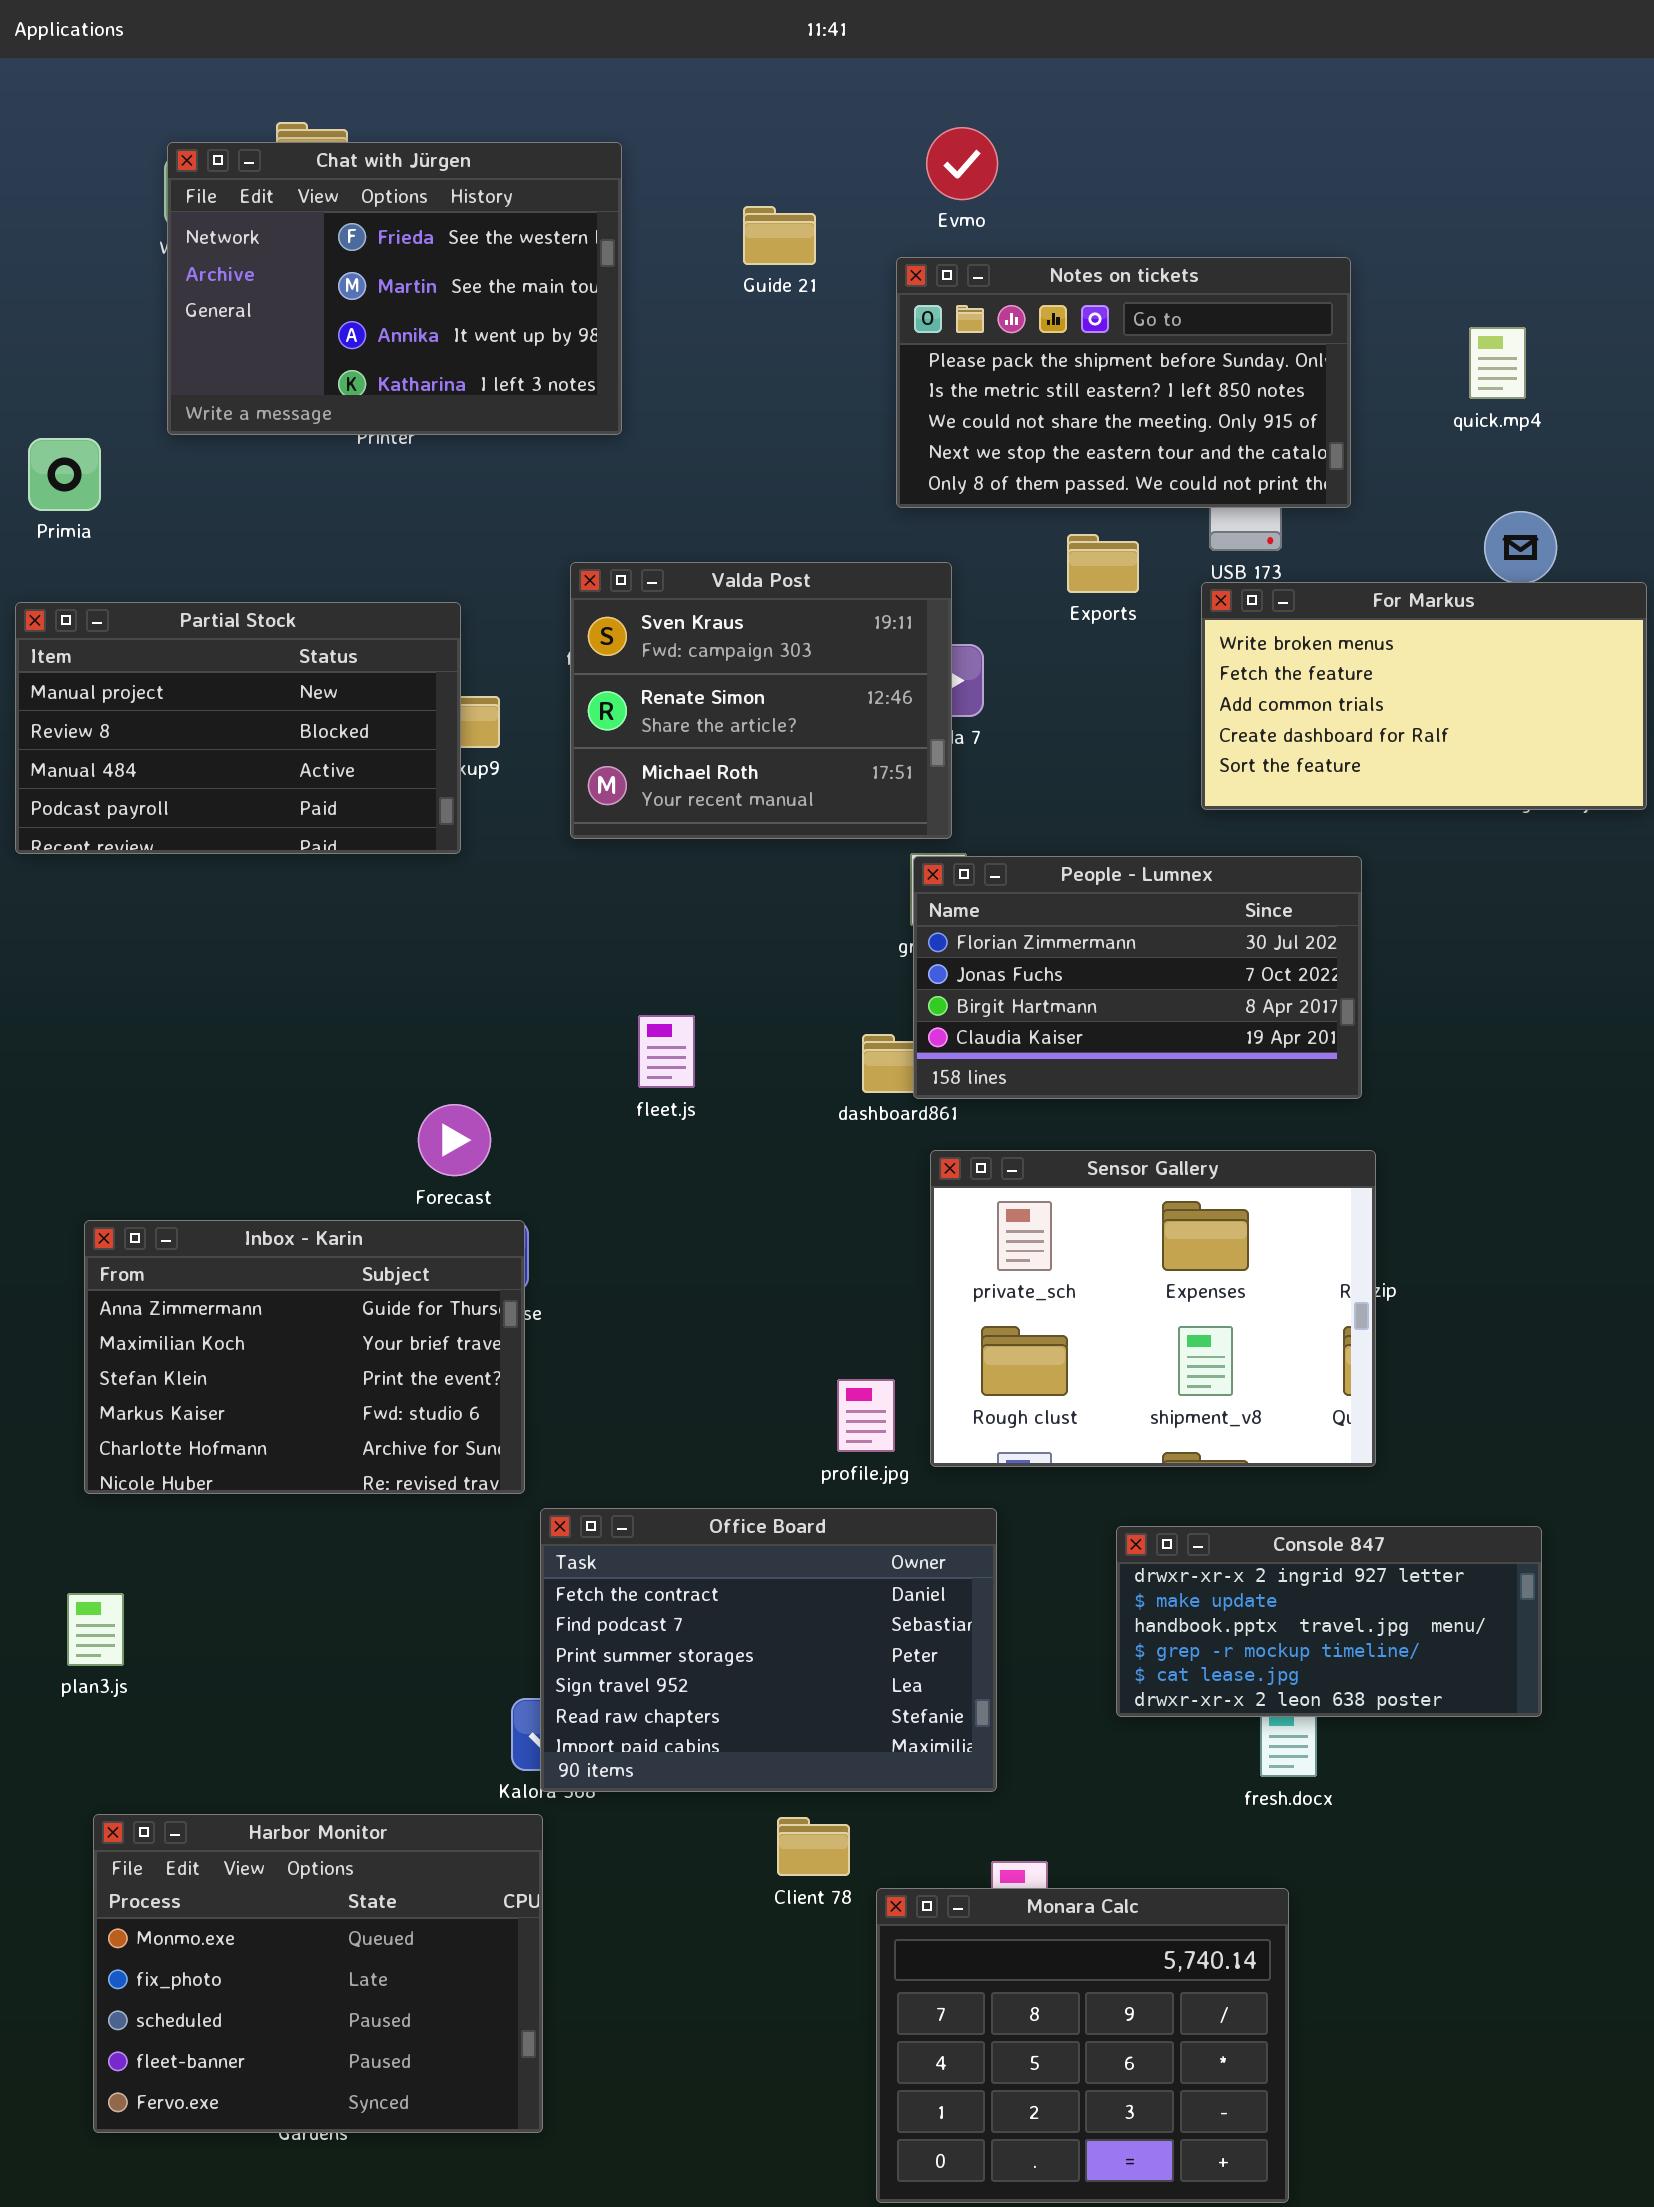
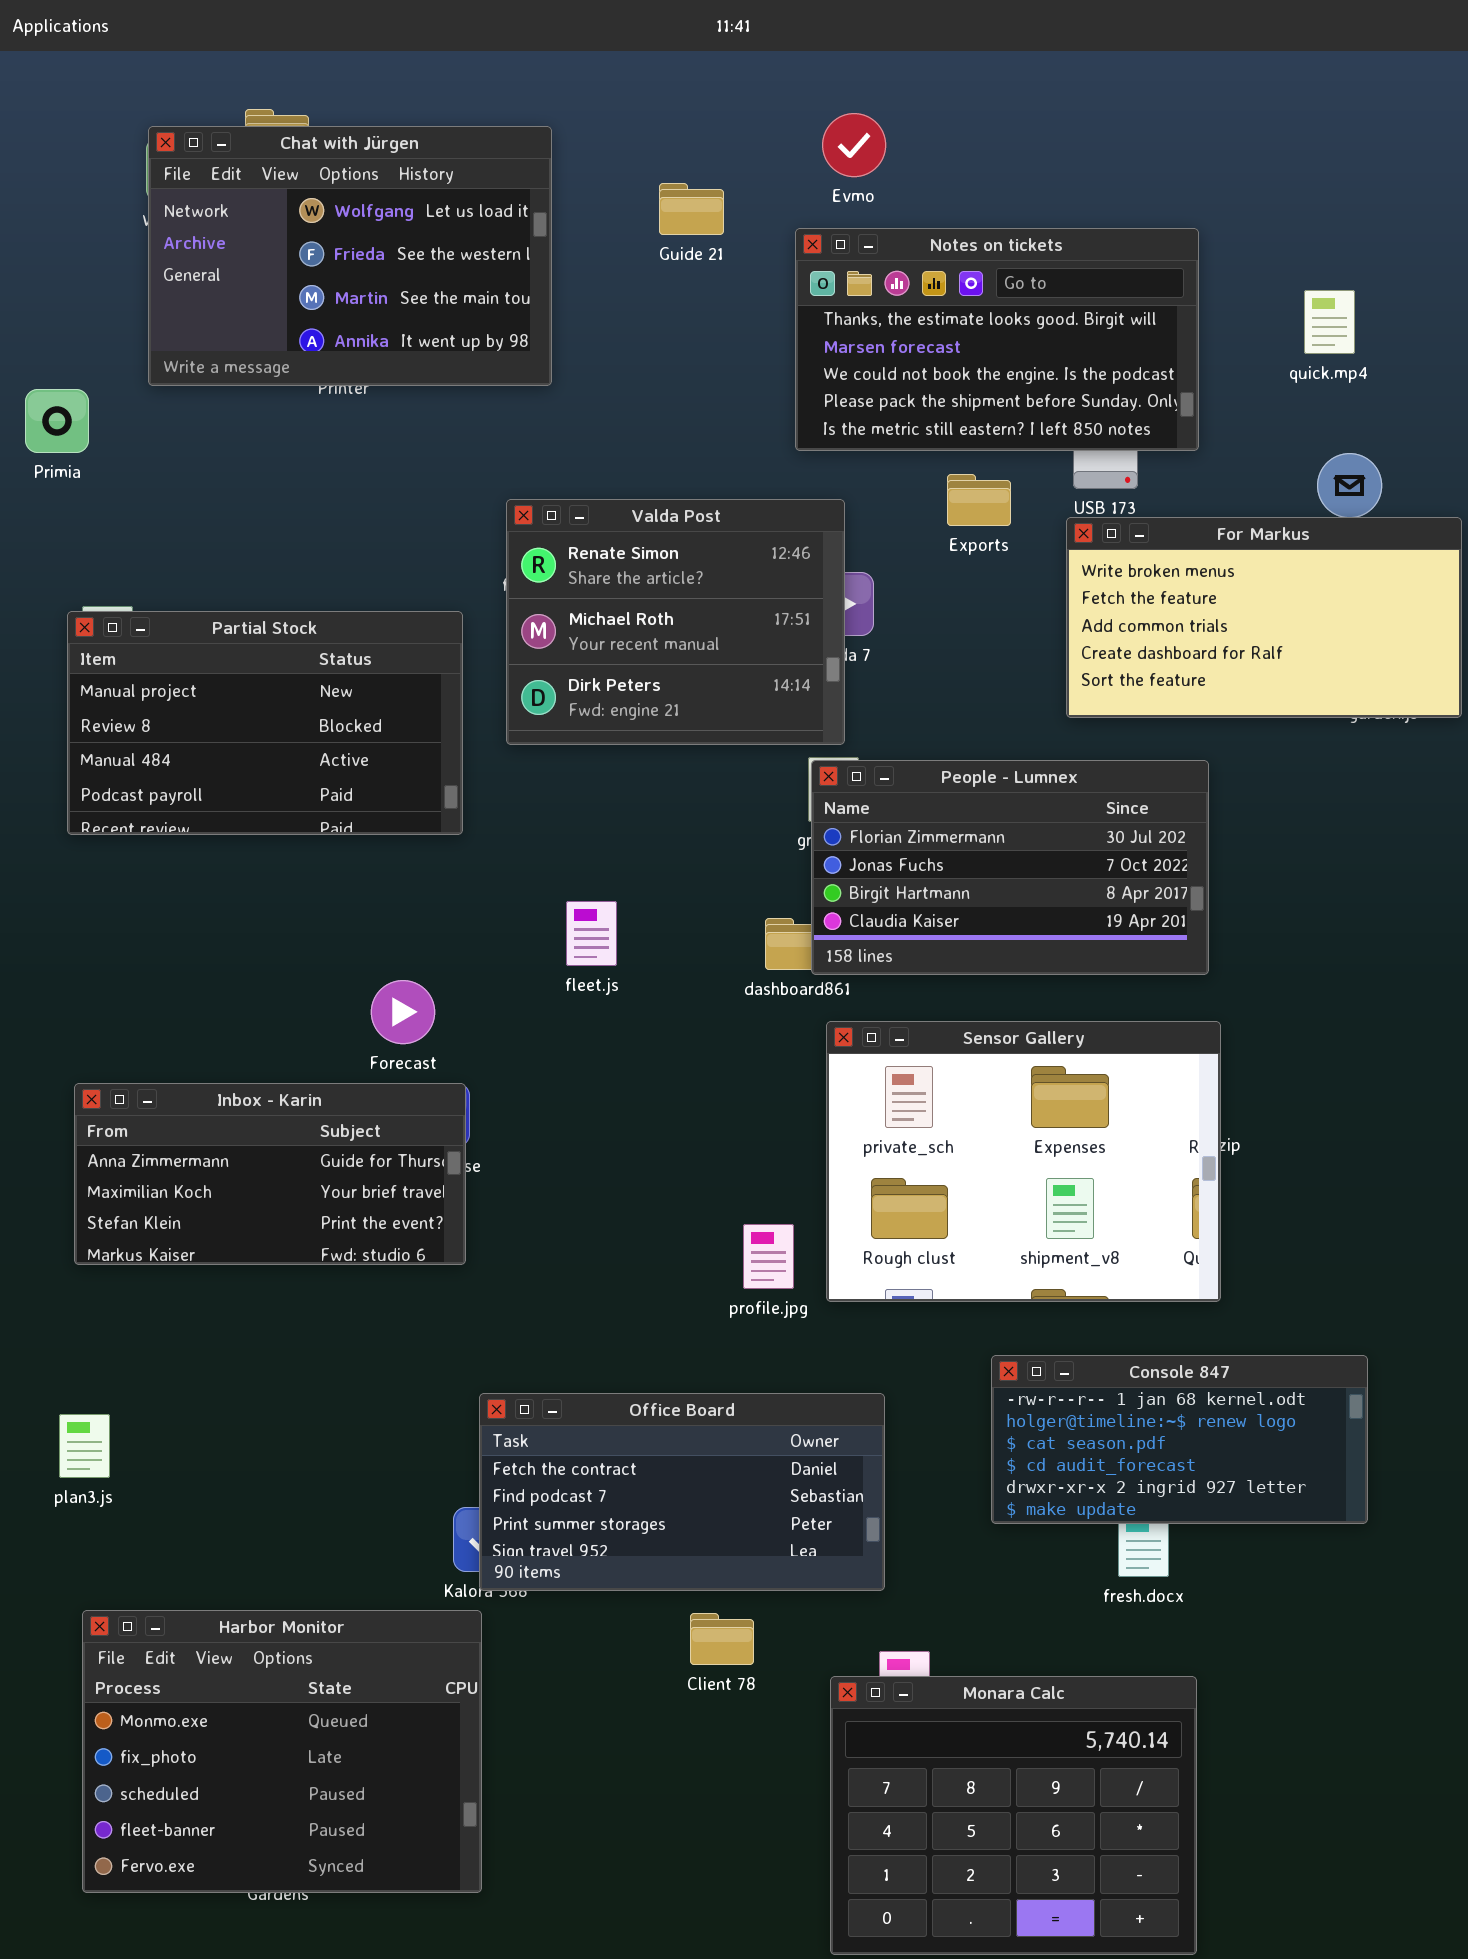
Chat with Jürgen: [167,142,622,435] -> [148,126,552,386], scrolled up 1 row
Notes on tickets: [896,257,1351,508] -> [795,228,1199,451], scrolled up 3 rows
Valda Post: [570,562,952,839] -> [506,499,845,745], scrolled down 1 row
Partial Stock: [15,602,461,854] -> [67,611,463,835], moved
Inbox - Karin: [84,1220,525,1494] -> [74,1083,466,1265], resized
Office Board: [540,1508,997,1792] -> [479,1393,885,1591], resized
Console 847: [1116,1526,1542,1717] -> [991,1355,1368,1524], scrolled up 4 rows
Monara Calc: [876,1888,1289,2203] -> [830,1676,1197,1955], moved

